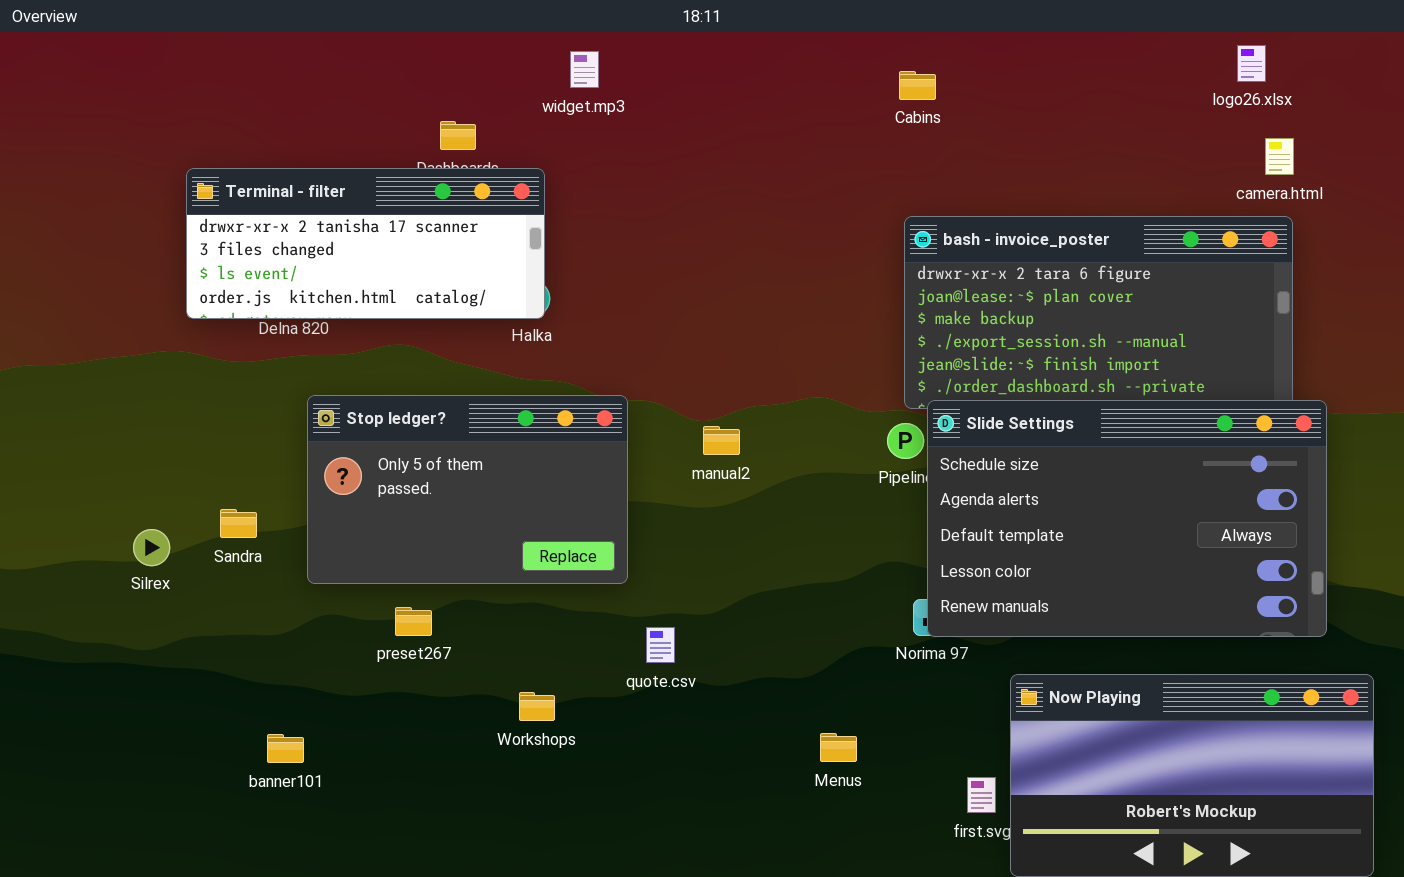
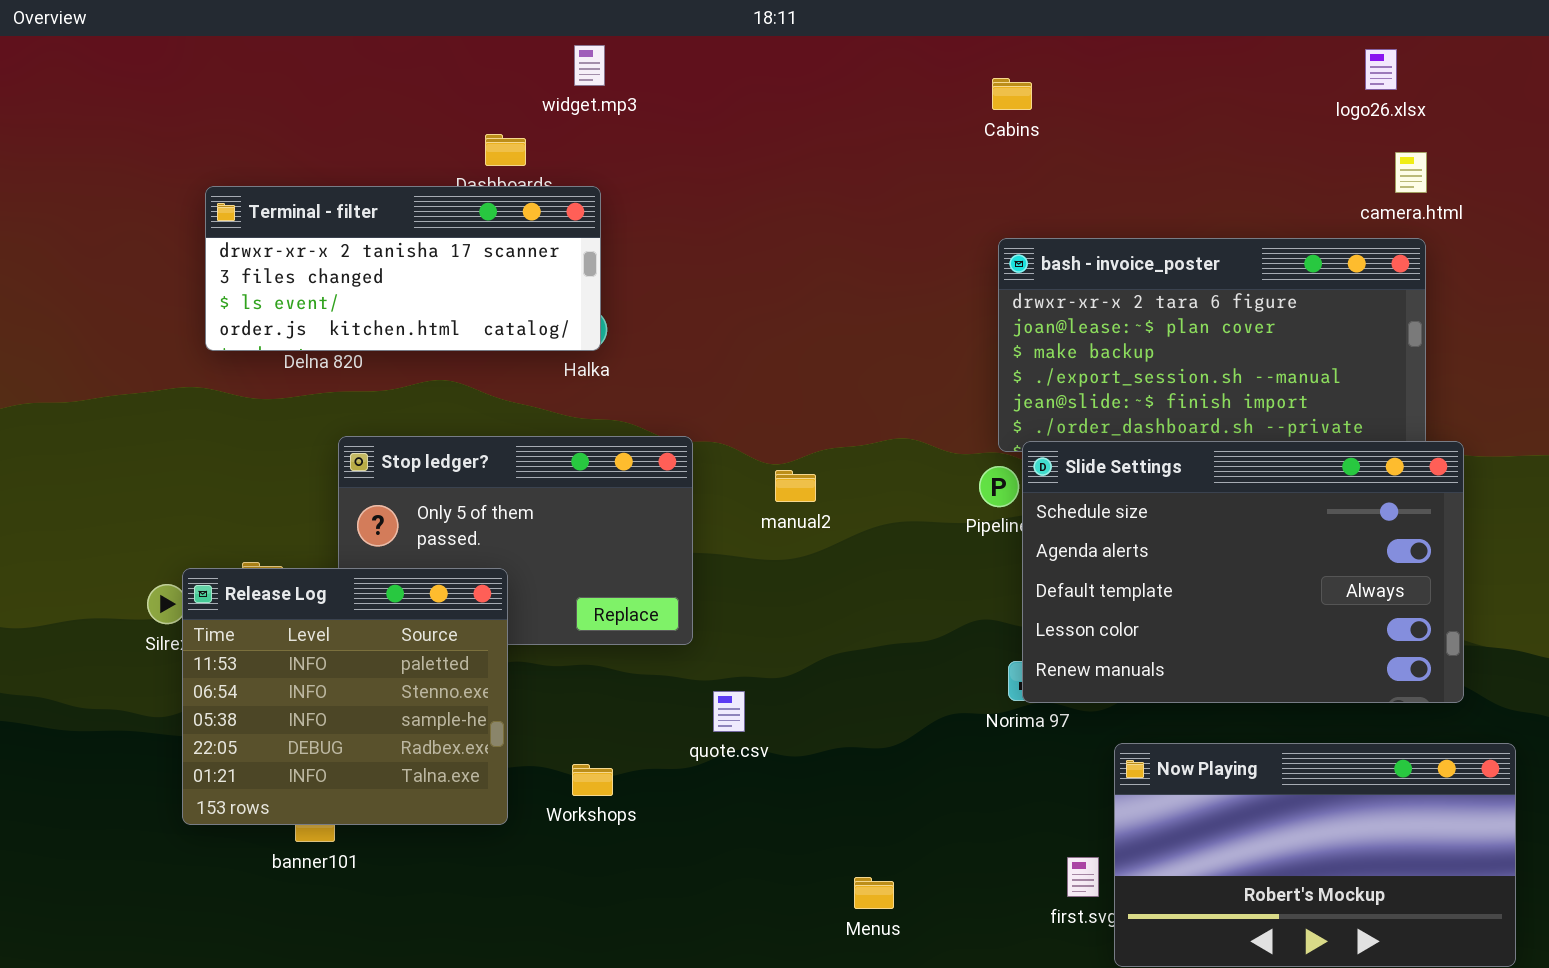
widget.mp3: [570,51,599,88] -> [574,45,605,86], moved
Release Log: none -> [182,568,508,825], opened
Menus: [820,733,857,762] -> [854,877,894,909], moved

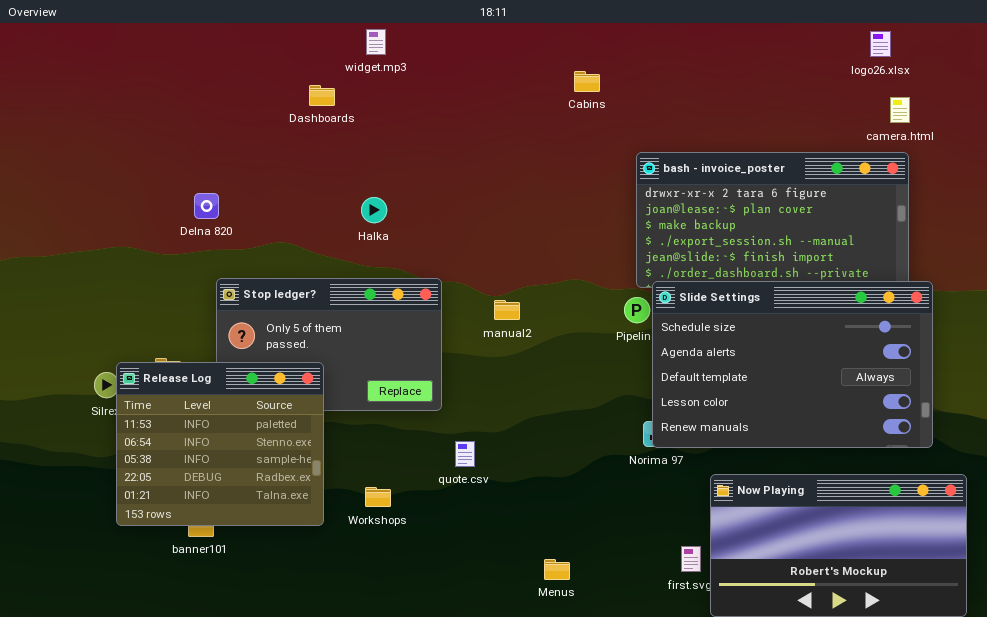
Cabins: [992,78,1032,110] -> [574,71,600,92], moved
Terminal - filter: [205,186,601,351] -> none, closed

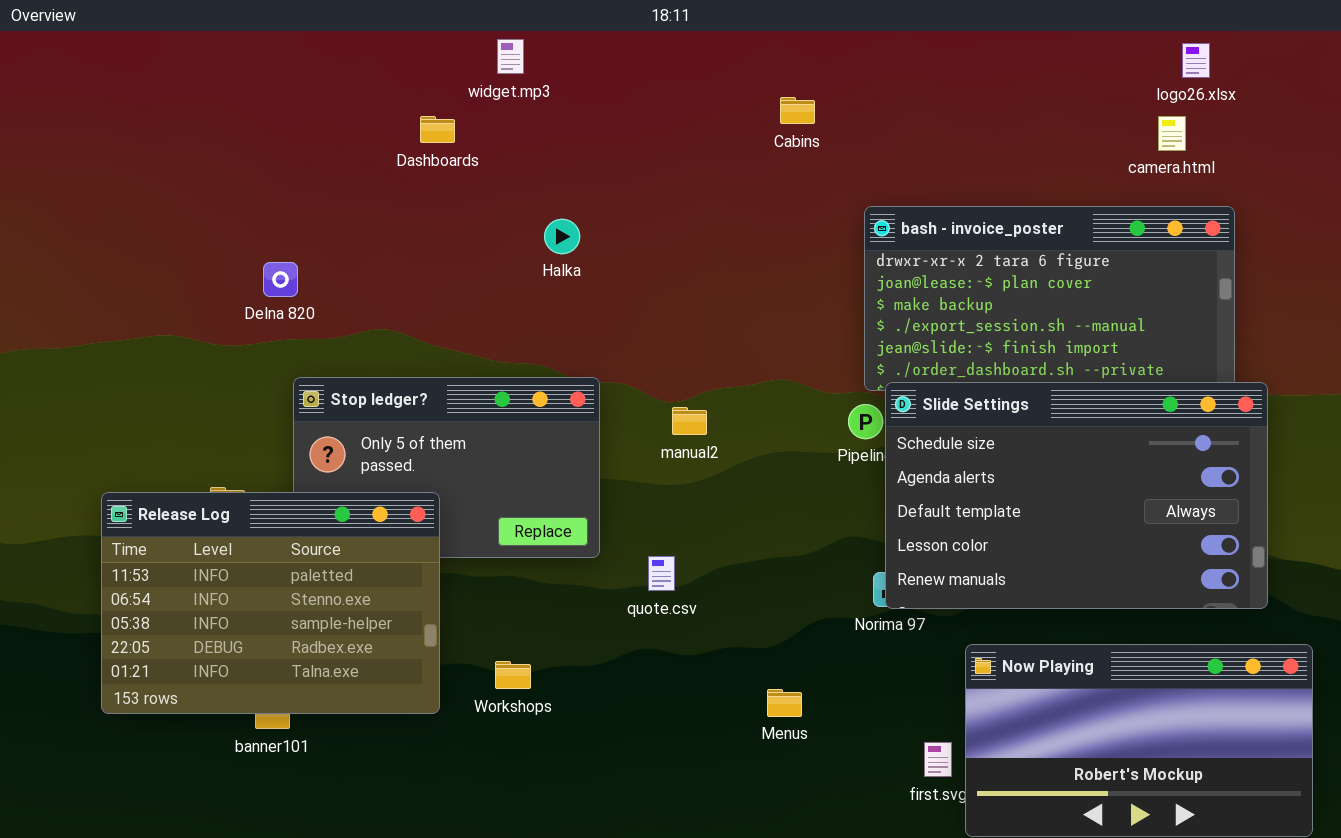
camera.html: [890,97,910,123] -> [1158,116,1186,151], moved
Halka: [361,197,387,223] -> [544,219,580,254], moved
Release Log: [116,362,324,526] -> [101,492,440,714], resized
quote.csv: [455,441,475,467] -> [648,556,675,591], moved
Menus: [544,559,570,580] -> [767,689,802,717], moved

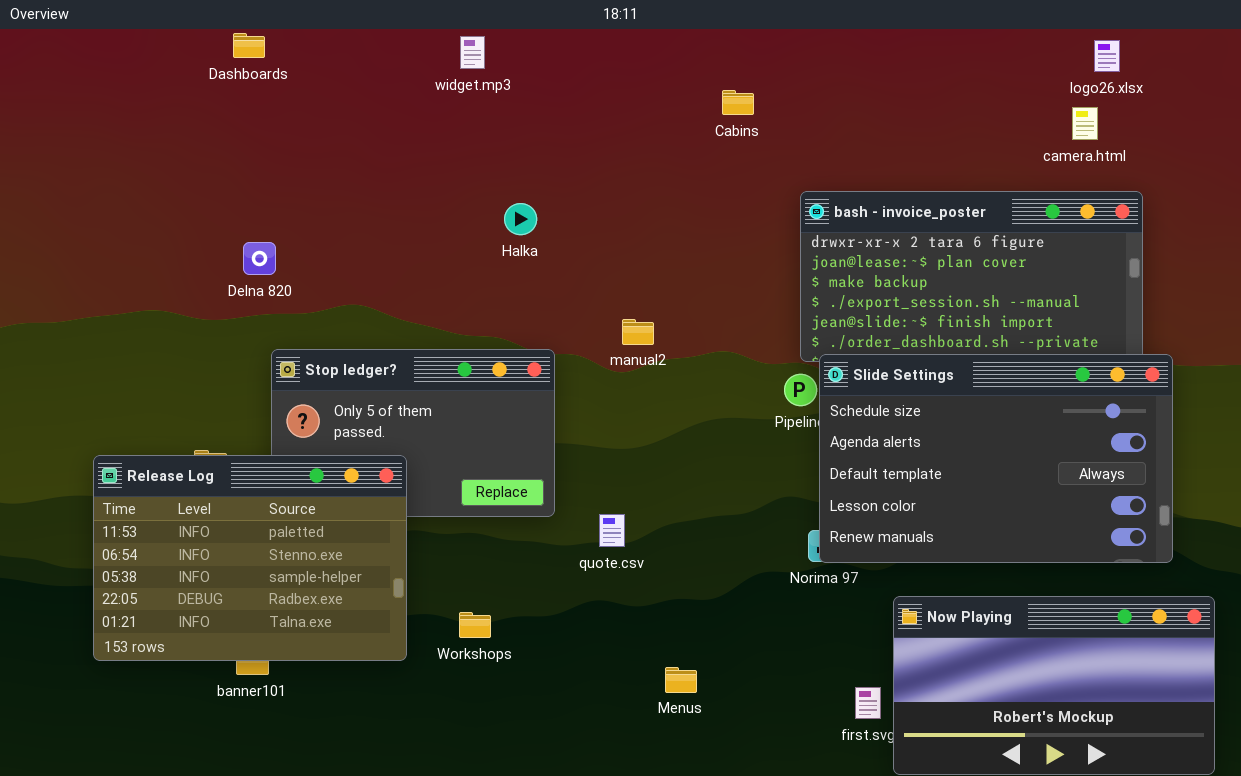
Dashboards: [420,116,455,143] -> [233,33,265,58], moved
manual2: [672,407,707,435] -> [622,319,654,345], moved
Menus: [767,689,802,717] -> [665,667,697,693], moved

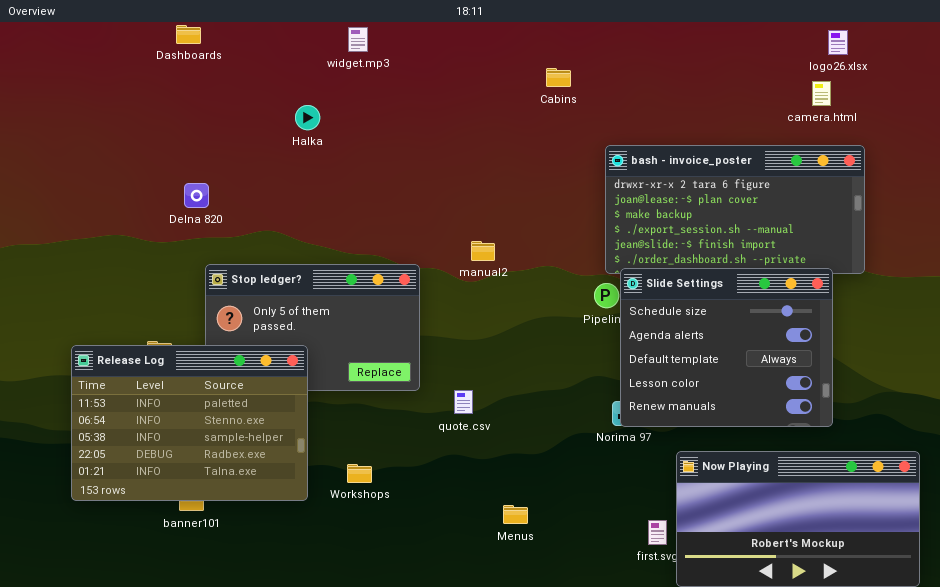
Halka: [504,203,537,235] -> [295,105,320,130], moved
Slide Settings: [819,354,1173,563] -> [620,268,833,427], resized

